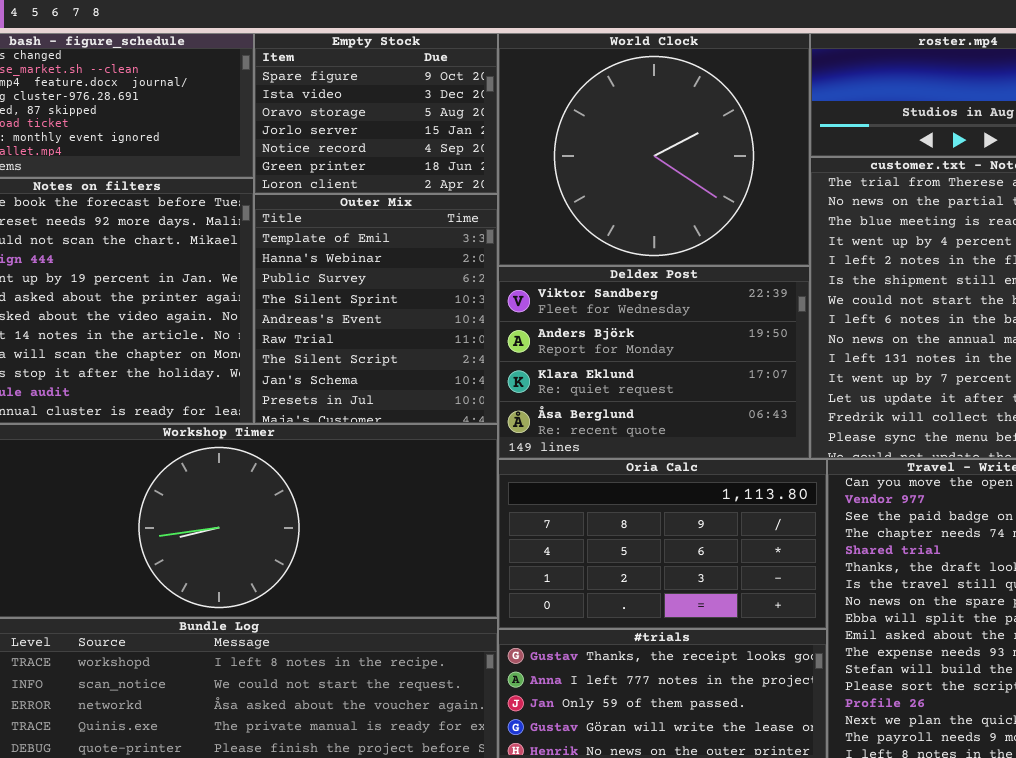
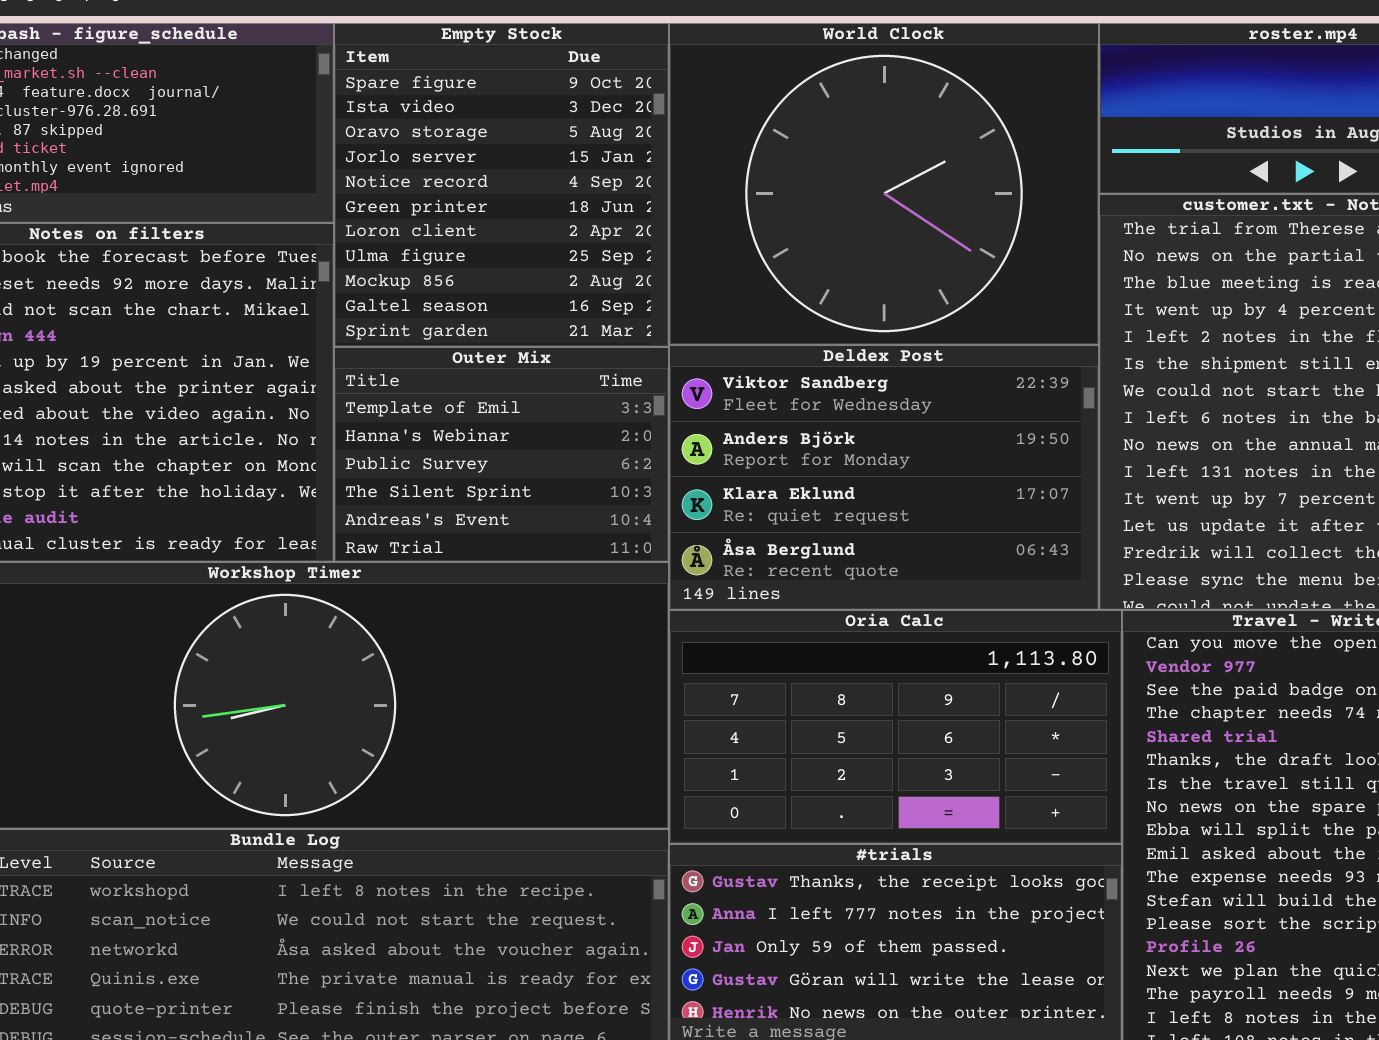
Empty Stock: [254,33,498,194] -> [334,23,669,347], resized
Outer Mix: [254,194,498,424] -> [334,347,669,562], resized

